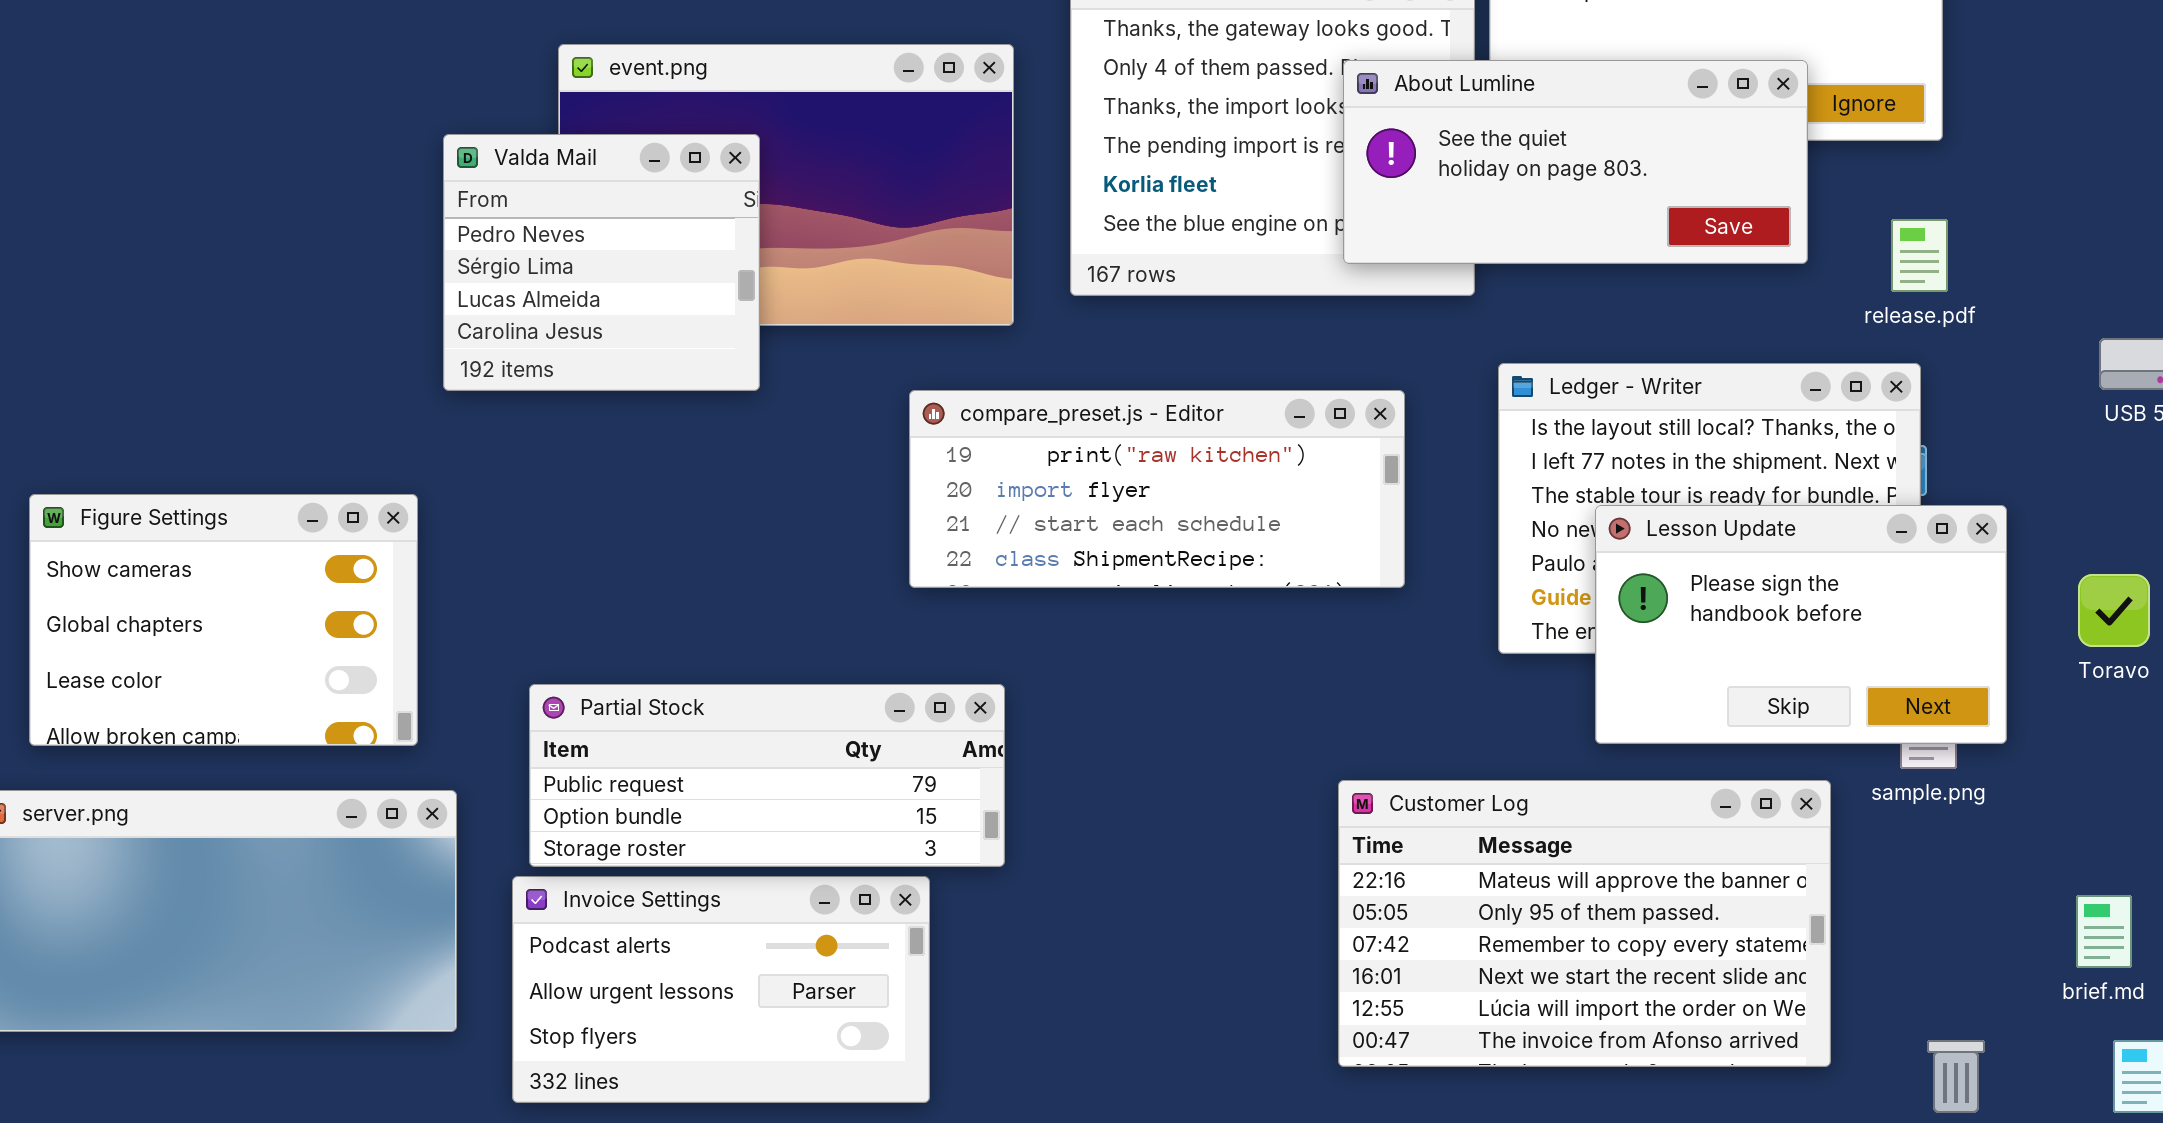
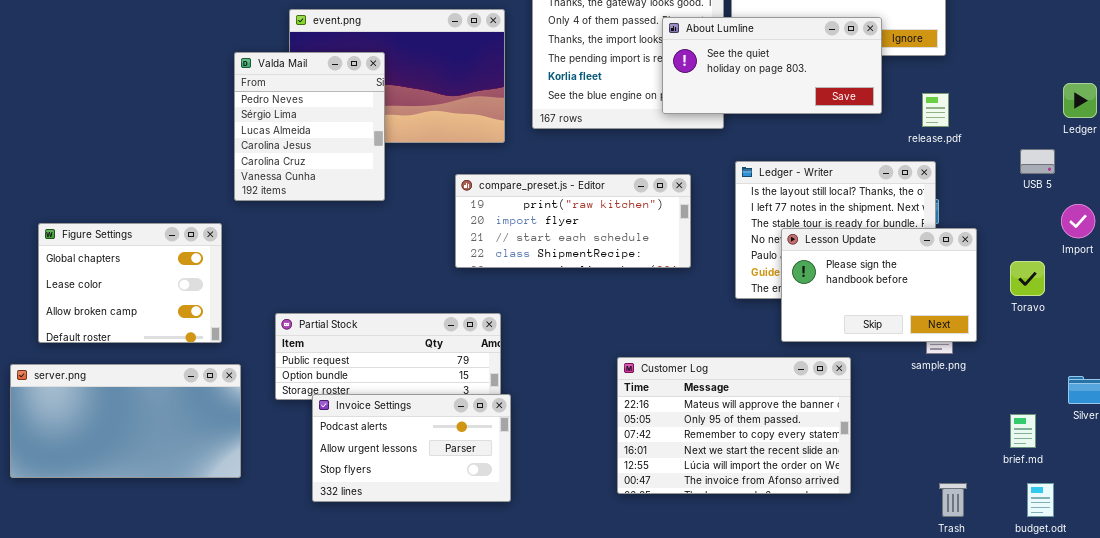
Valda Mail: [443,134,760,391] -> [234,52,385,201], resized
Figure Settings: [29,494,418,746] -> [38,223,222,343], scrolled down 1 row
Customer Log: [1338,780,1831,1067] -> [617,357,851,494], moved
Invoice Settings: [512,876,930,1103] -> [312,394,511,502], moved

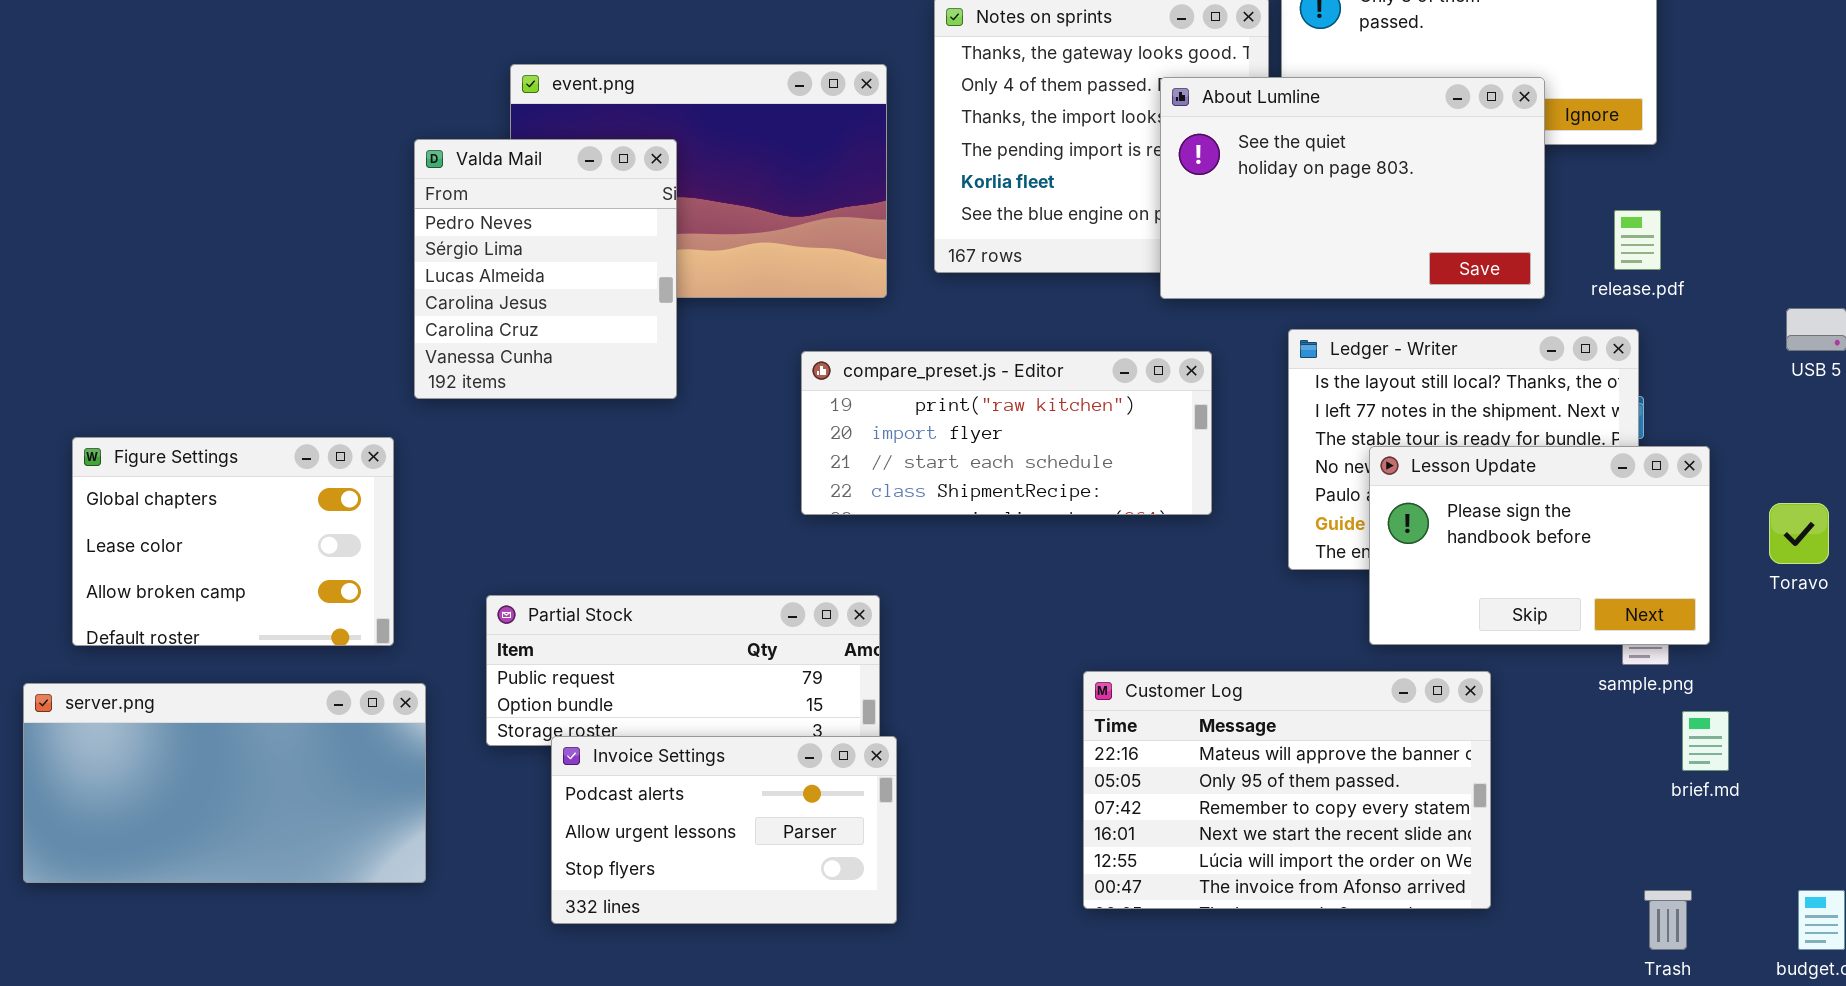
About Lumline: [662,17,882,114] -> [1160,77,1545,299], resized
brief.md: [1010,414,1036,448] -> [1682,711,1729,771], moved

